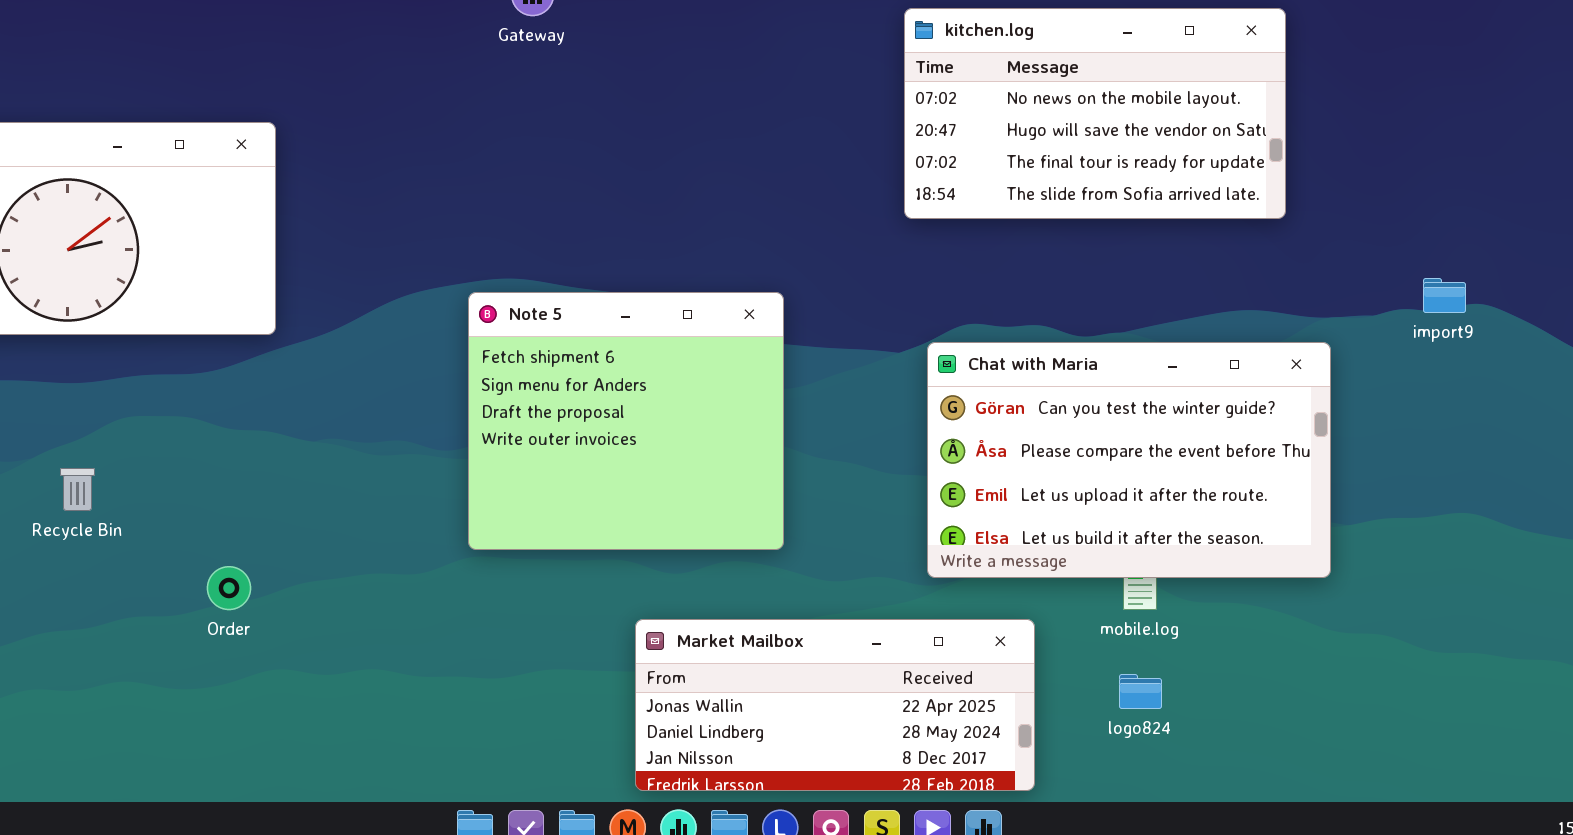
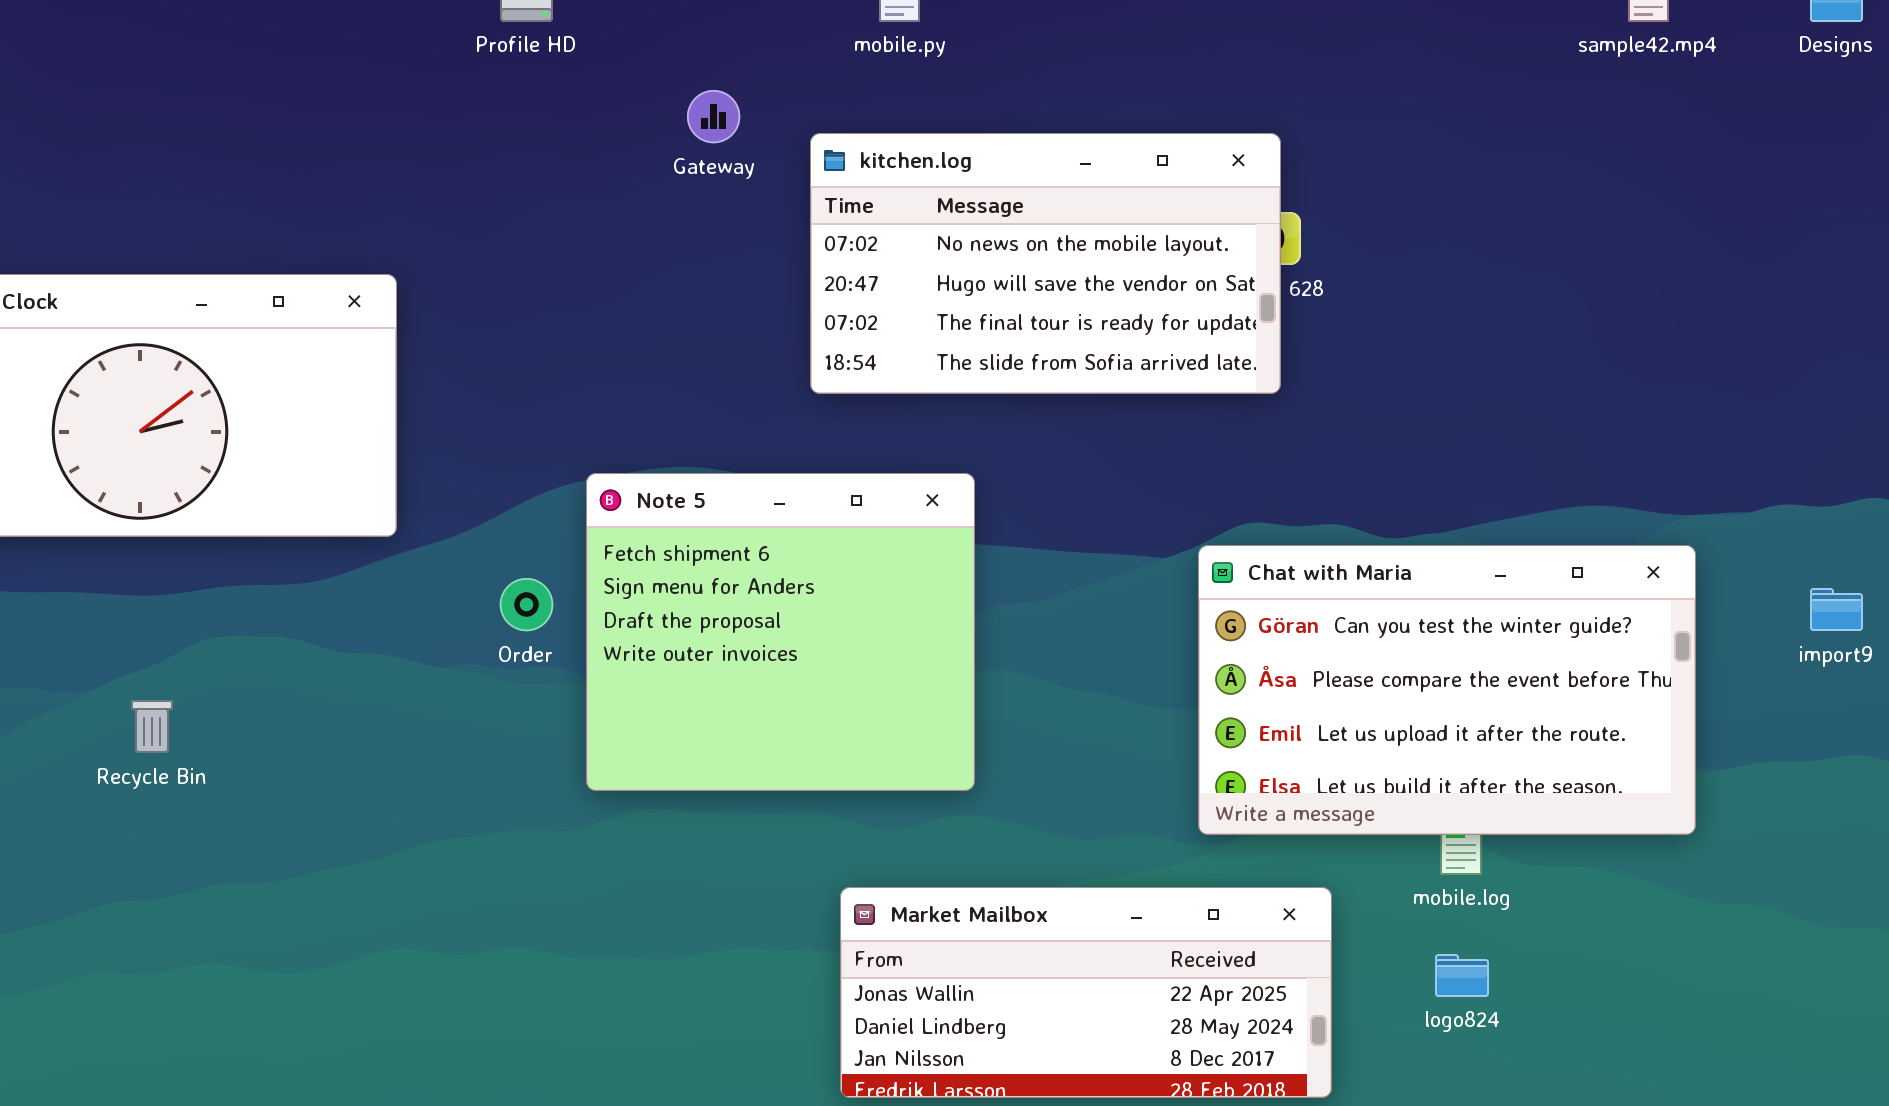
kitchen.log: [904,8,1286,219] -> [810,133,1281,394], moved
import9: [1423,278,1466,313] -> [1810,588,1863,631], moved
Note 5: [468,292,784,550] -> [586,473,975,791], moved
Order: [207,566,251,610] -> [500,578,553,631], moved

